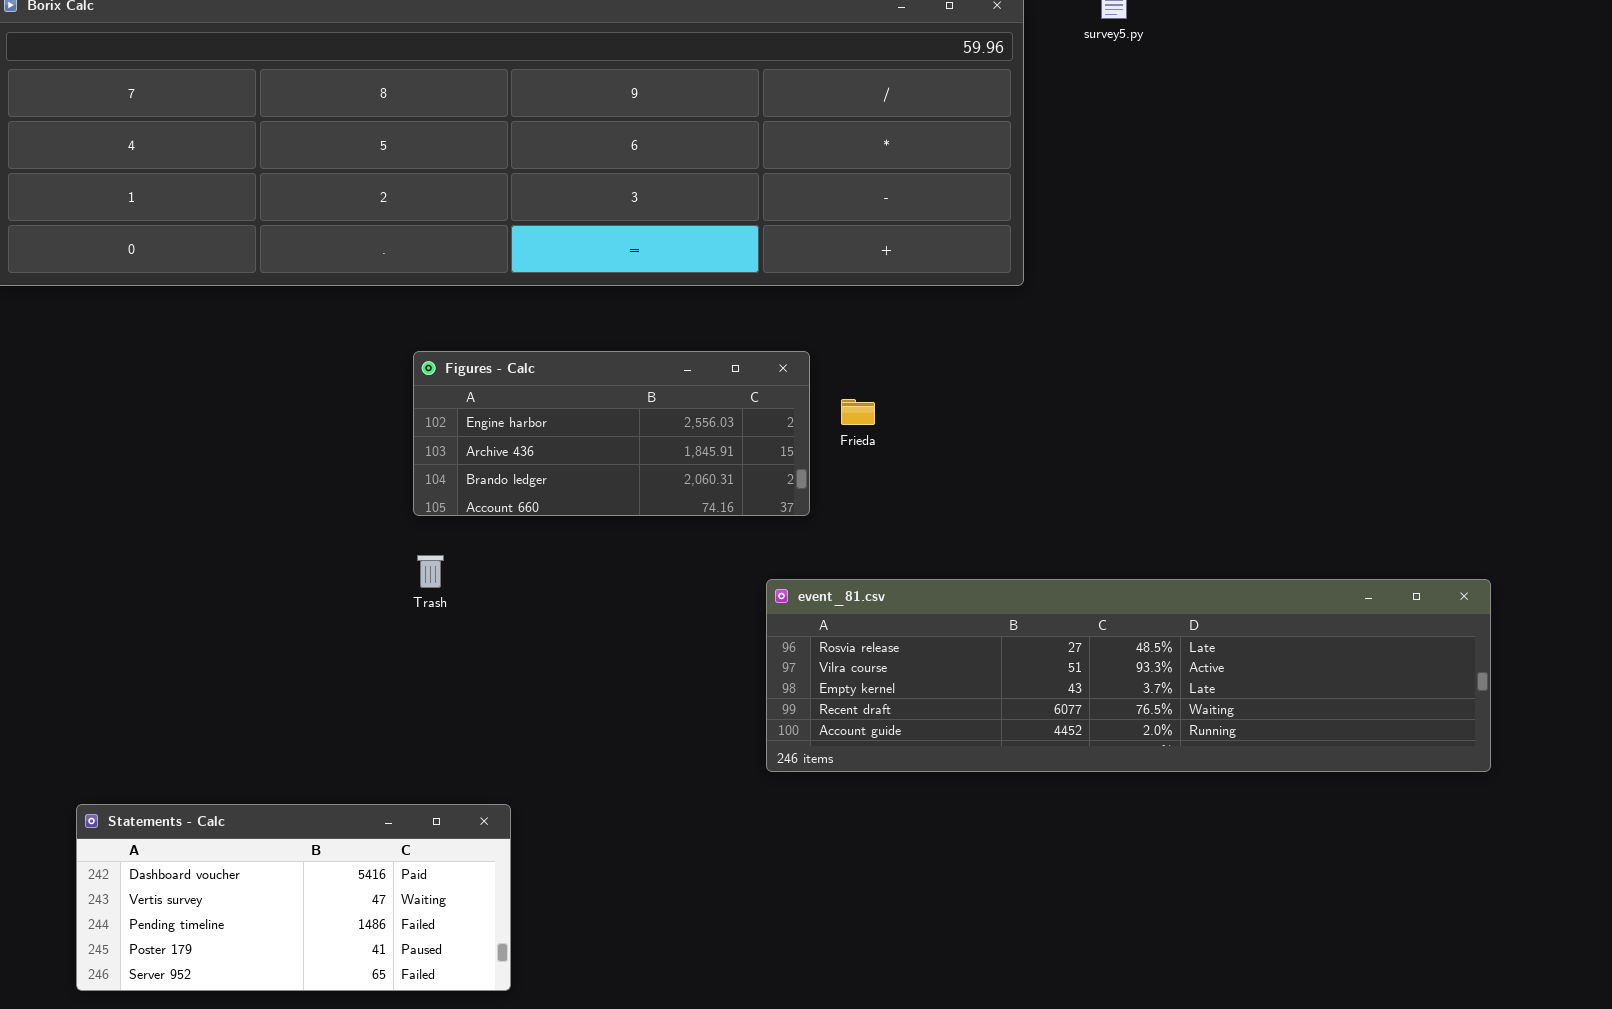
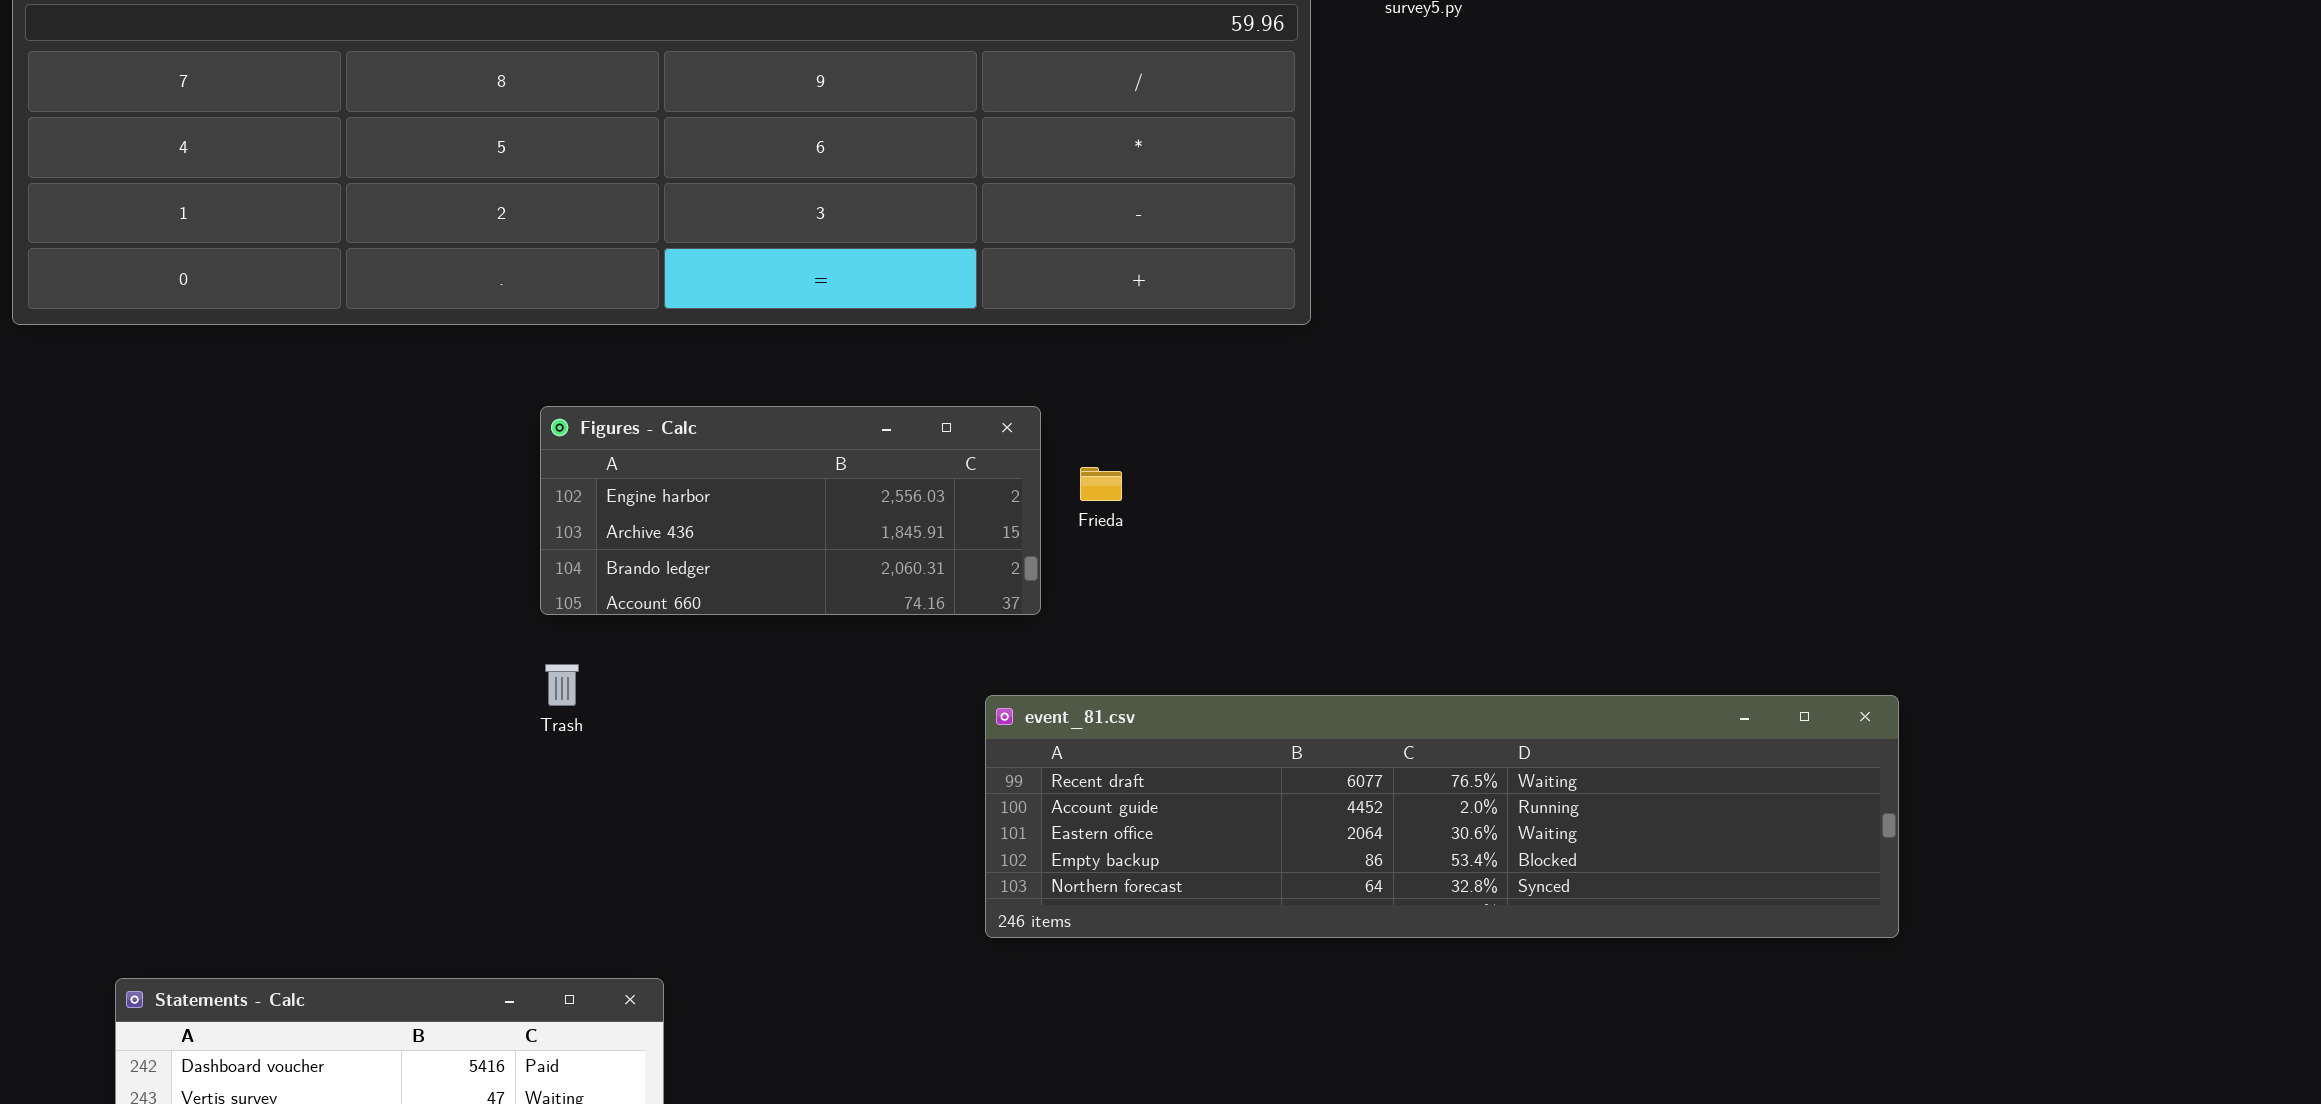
event_81.csv: [766,579,1491,772] -> [985,695,1899,938], scrolled down 3 rows

